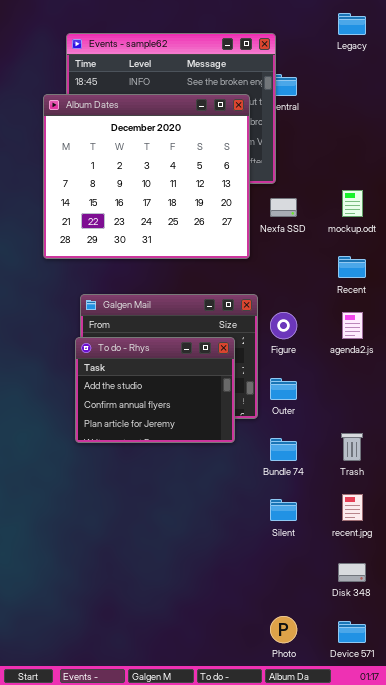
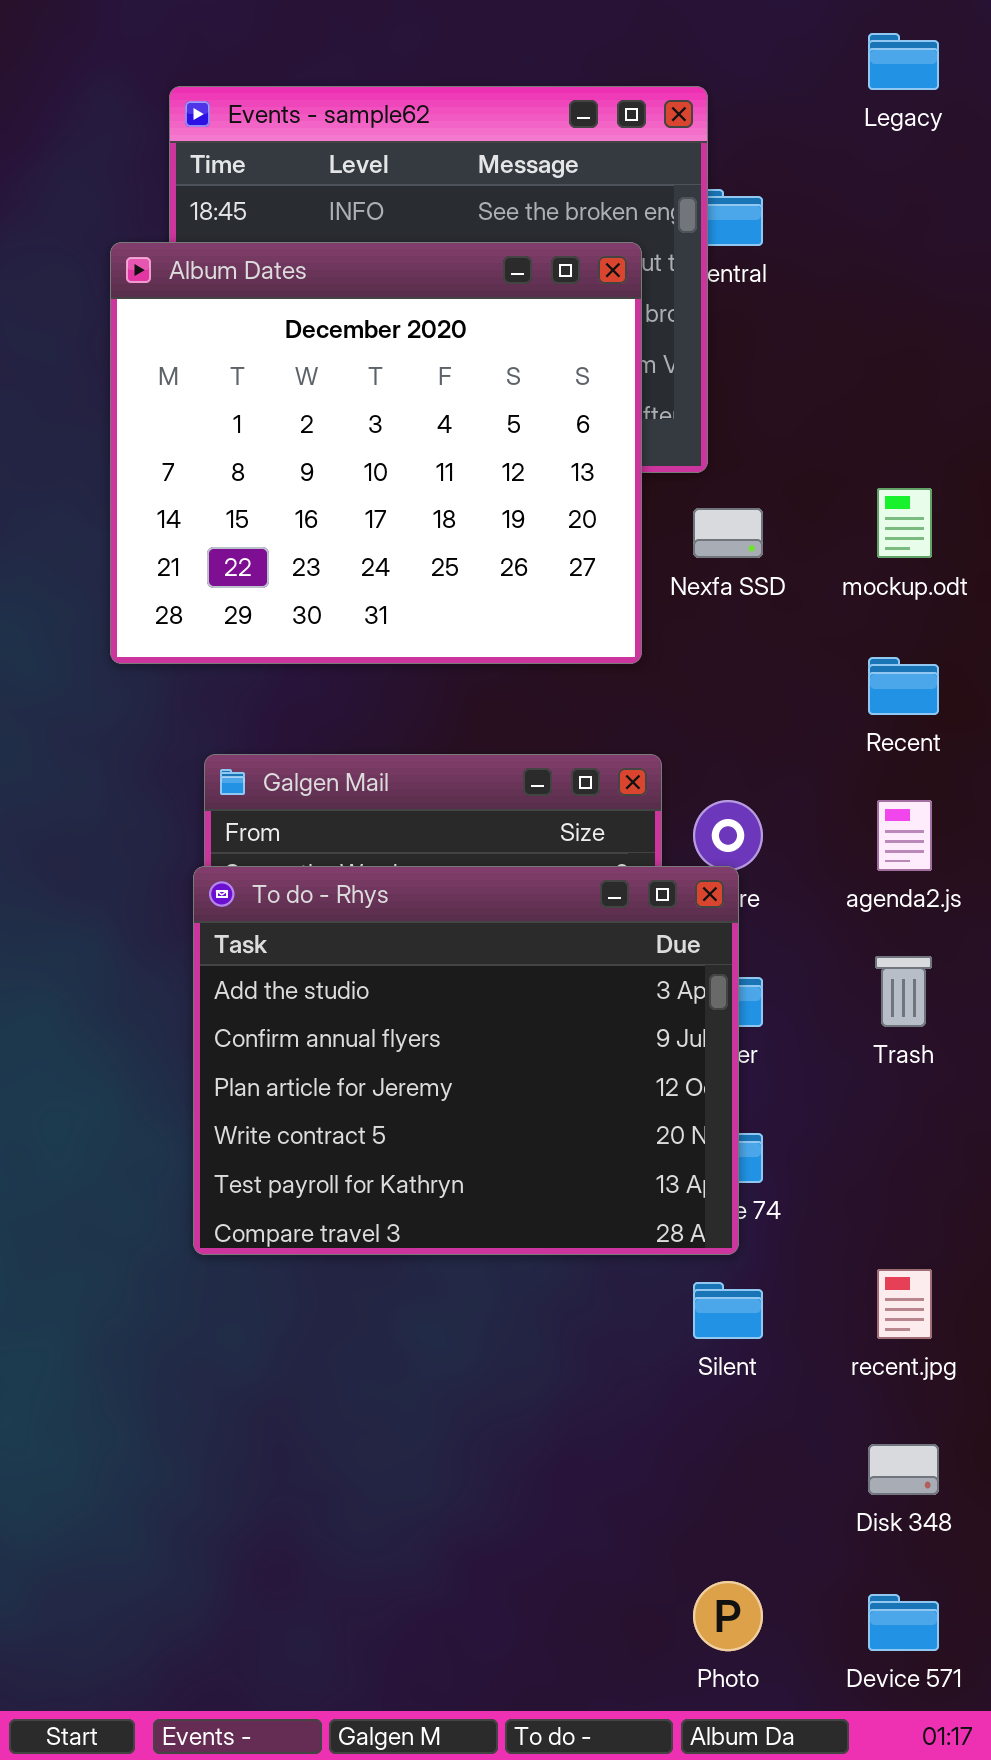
To do - Rhys: [75,337,235,443] -> [193,866,739,1255], resized
Trash: [341,433,363,461] -> [875,956,932,1027], moved

